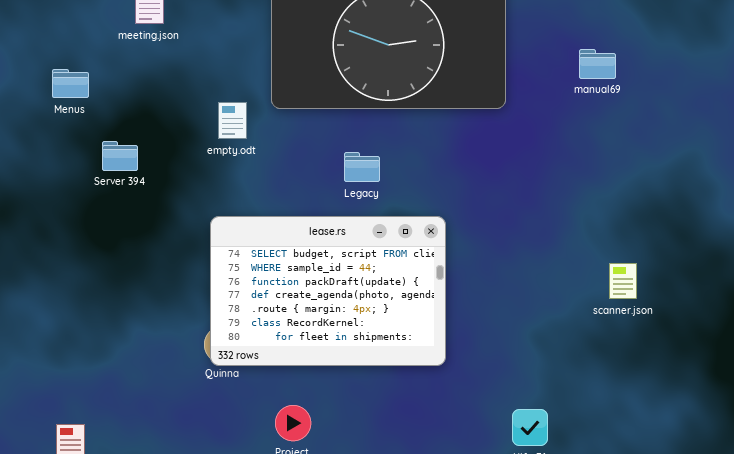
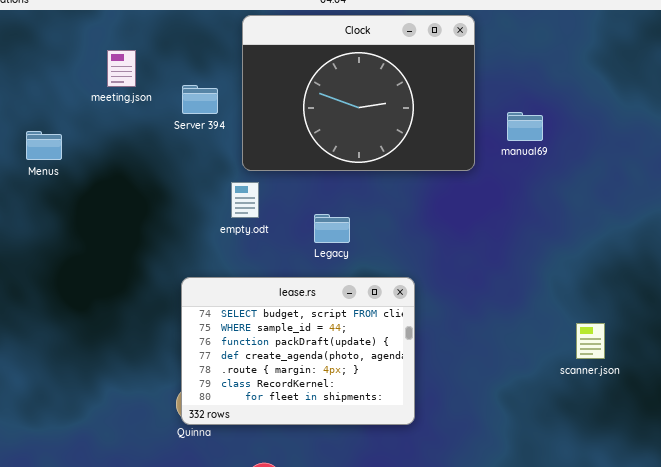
manual69: [579,49,616,79] -> [507,112,543,141], moved
empty.odt: [218,102,247,139] -> [231,182,259,218], moved
Server 394: [102,141,138,171] -> [182,85,218,114], moved

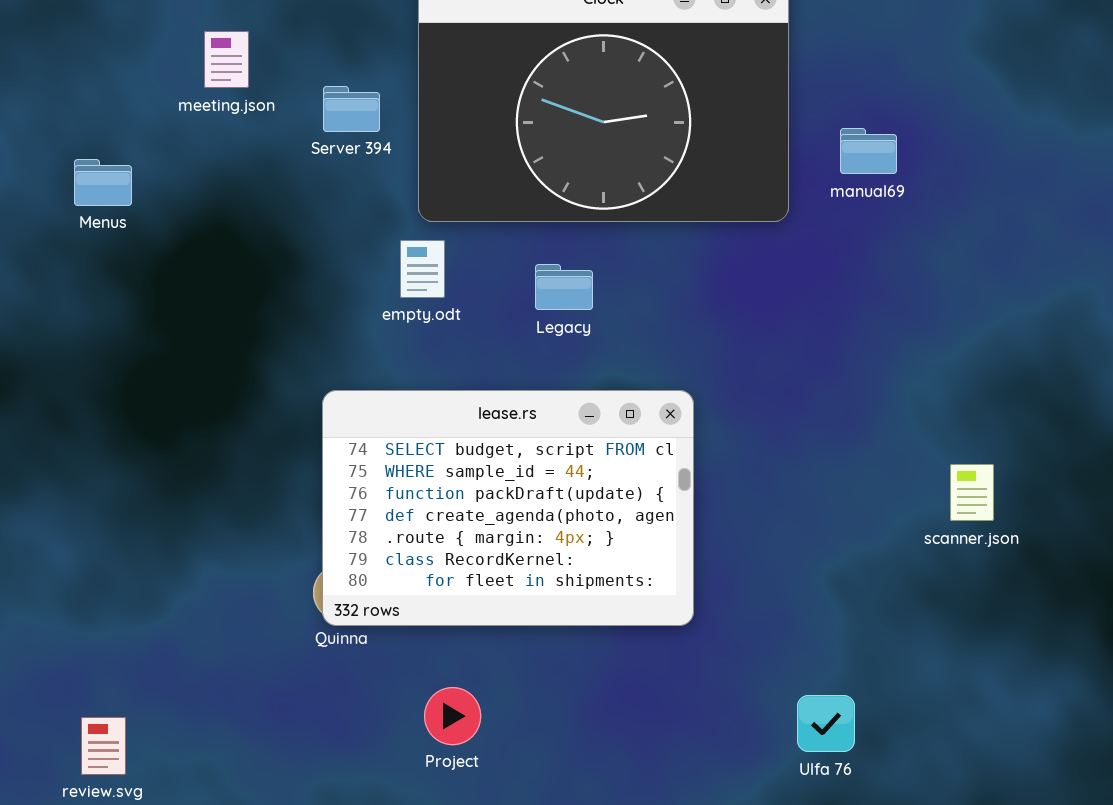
Legacy: [314,214,350,243] -> [535,264,593,310], moved

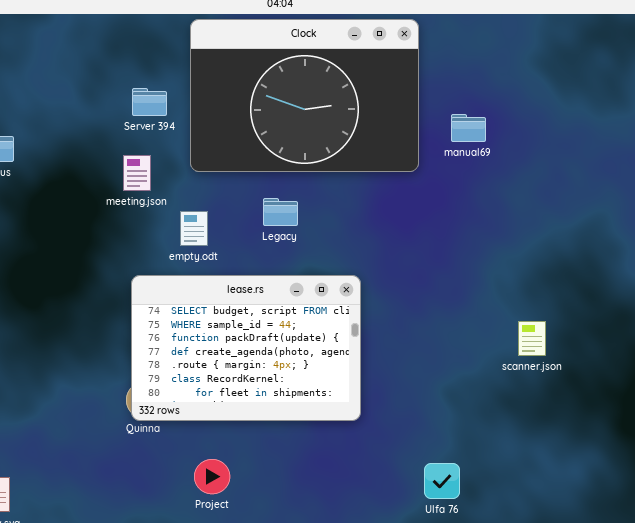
meeting.json: [204,31,249,88] -> [123,155,151,191], moved
empty.odt: [400,240,445,298] -> [180,211,208,246], moved

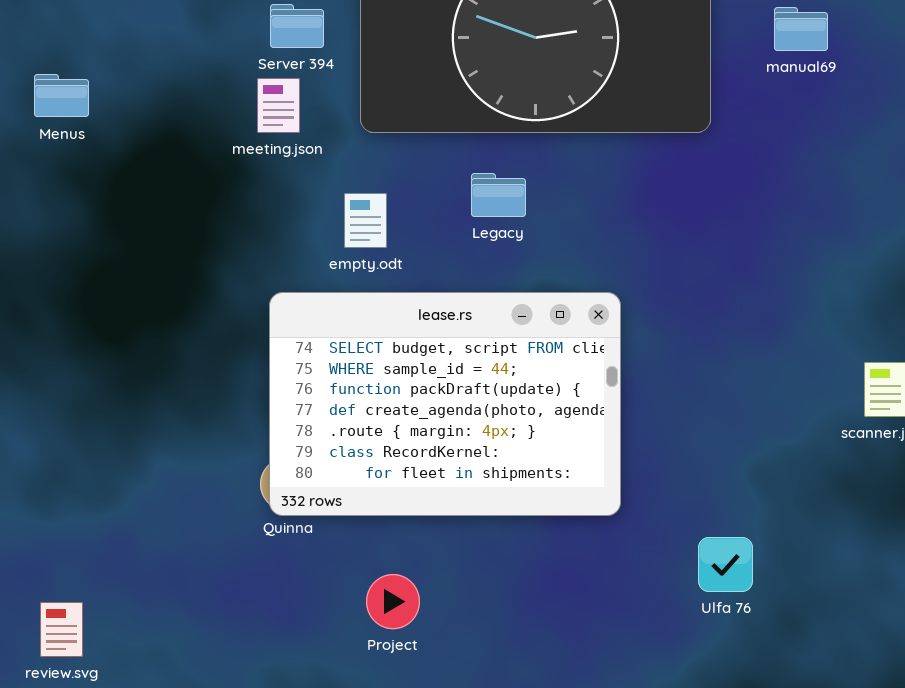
manual69: [451,114,486,142] -> [774,7,828,51], moved
meeting.json: [123,155,151,191] -> [257,78,300,133], moved
Ulfa 76: [424,463,460,499] -> [698,537,753,592], moved

